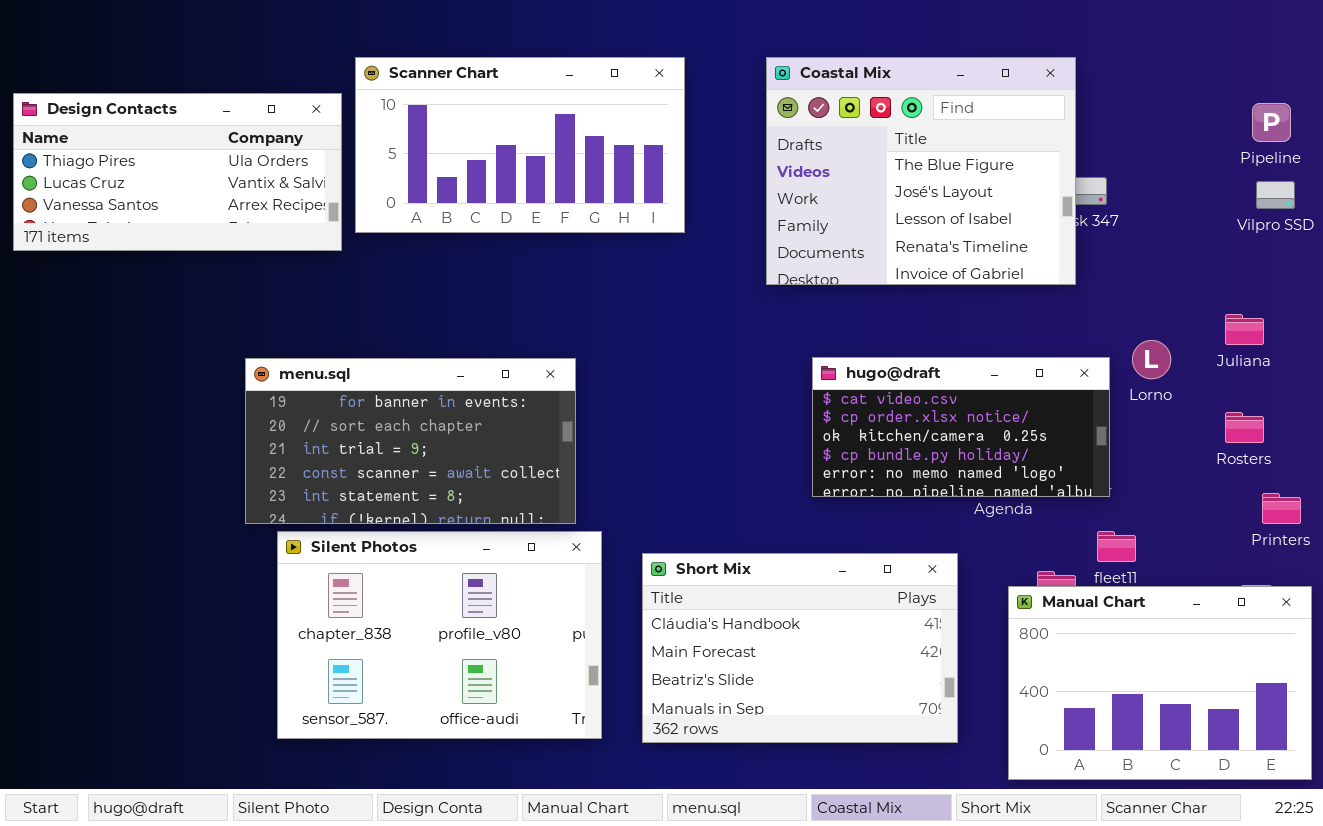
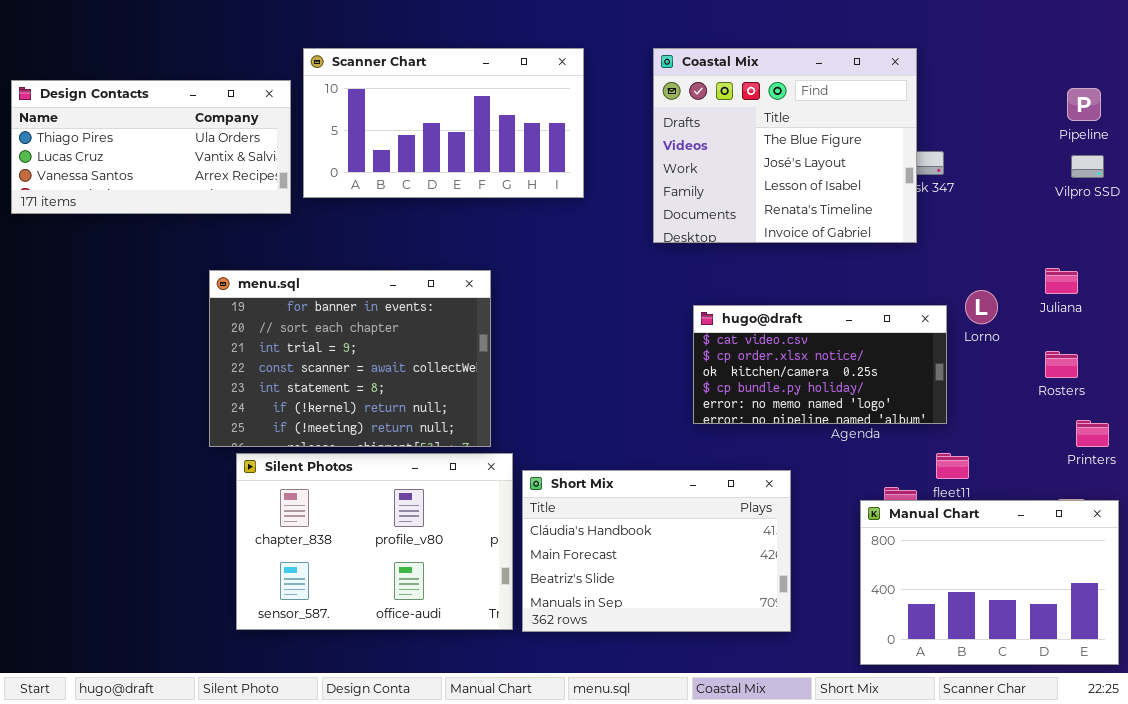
menu.sql: [245,358,576,524] -> [209,270,491,447], resized
Short Mix: [642,553,958,743] -> [522,470,791,632], moved

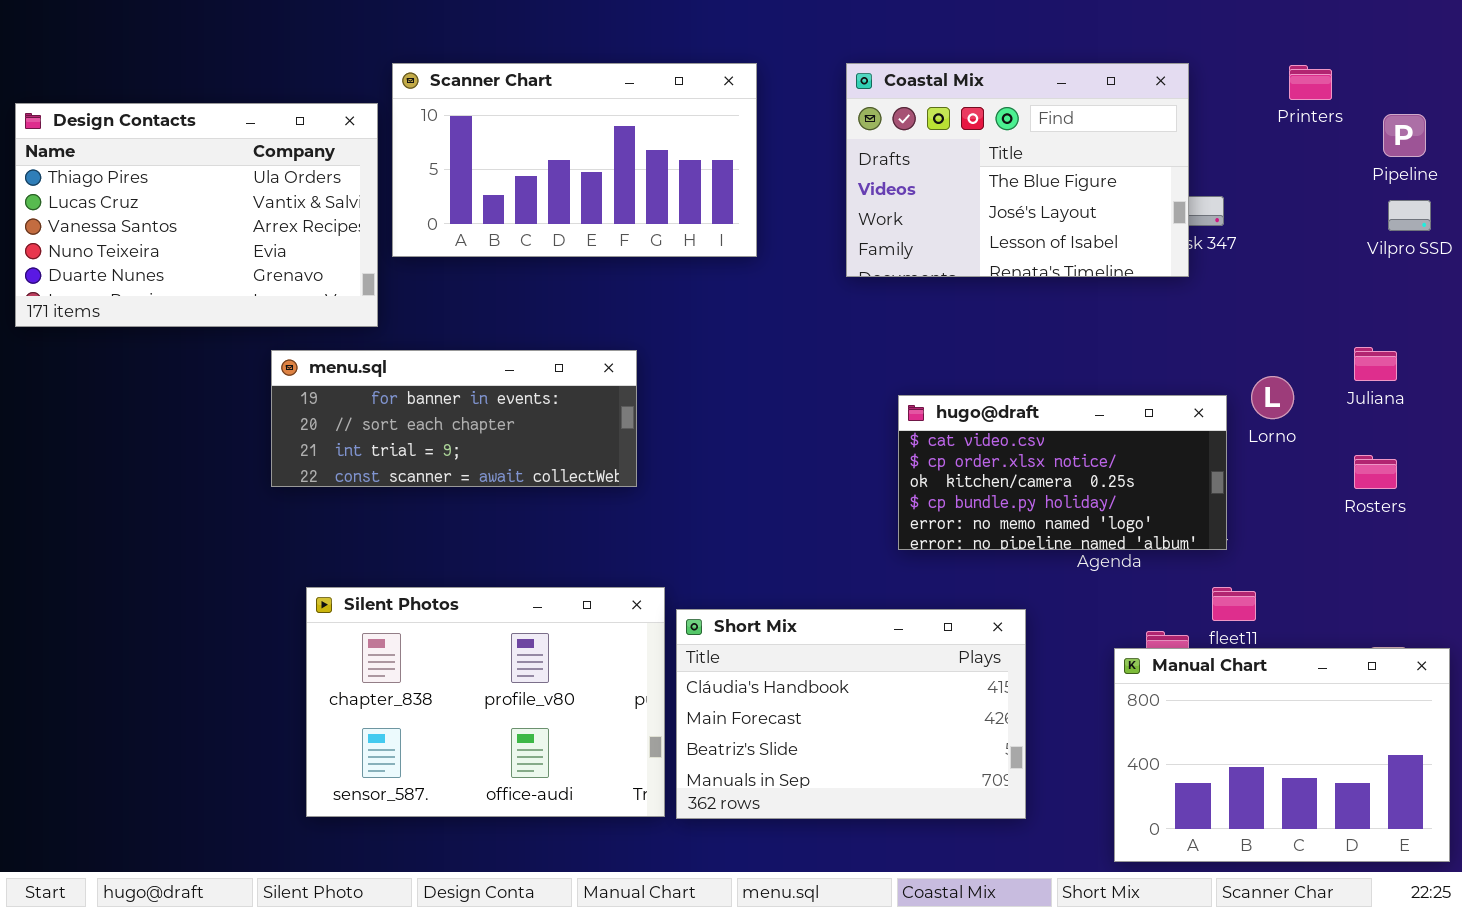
Coastal Mix: [653,48,917,243] -> [846,63,1189,277], resized
Design Contacts: [11,80,291,214] -> [15,103,378,327], resized
menu.sql: [209,270,491,447] -> [271,350,637,487], resized
Printers: [1076,420,1109,447] -> [1289,65,1332,100], moved

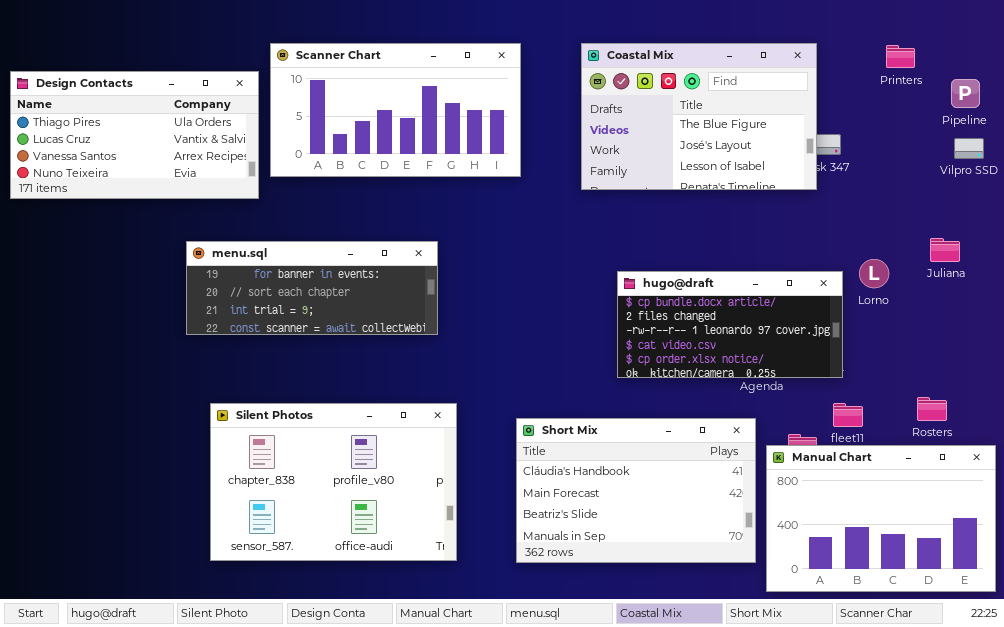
Design Contacts: [15,103,378,327] -> [10,71,259,199], resized
hugo@draft: [898,395,1227,550] -> [617,271,843,378], scrolled up 3 rows
Rosters: [1354,455,1397,489] -> [917,397,947,421], moved
Short Mix: [676,609,1026,819] -> [516,418,756,563], moved

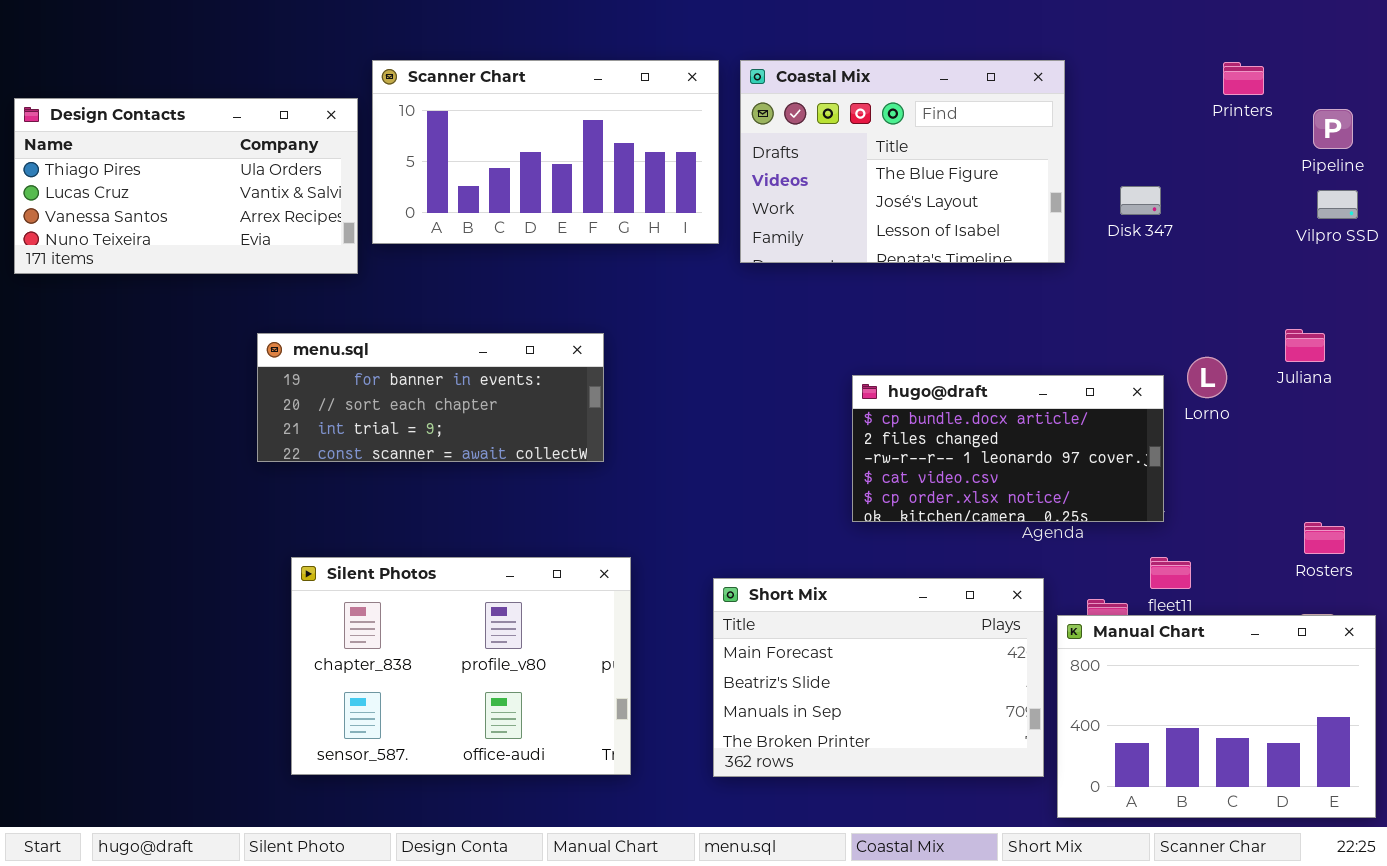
Coastal Mix: [581,43,817,190] -> [740,60,1065,263], moved
Rosters: [917,397,947,421] -> [1304,522,1345,554], moved
Short Mix: [516,418,756,563] -> [713,578,1044,777], scrolled down 1 row

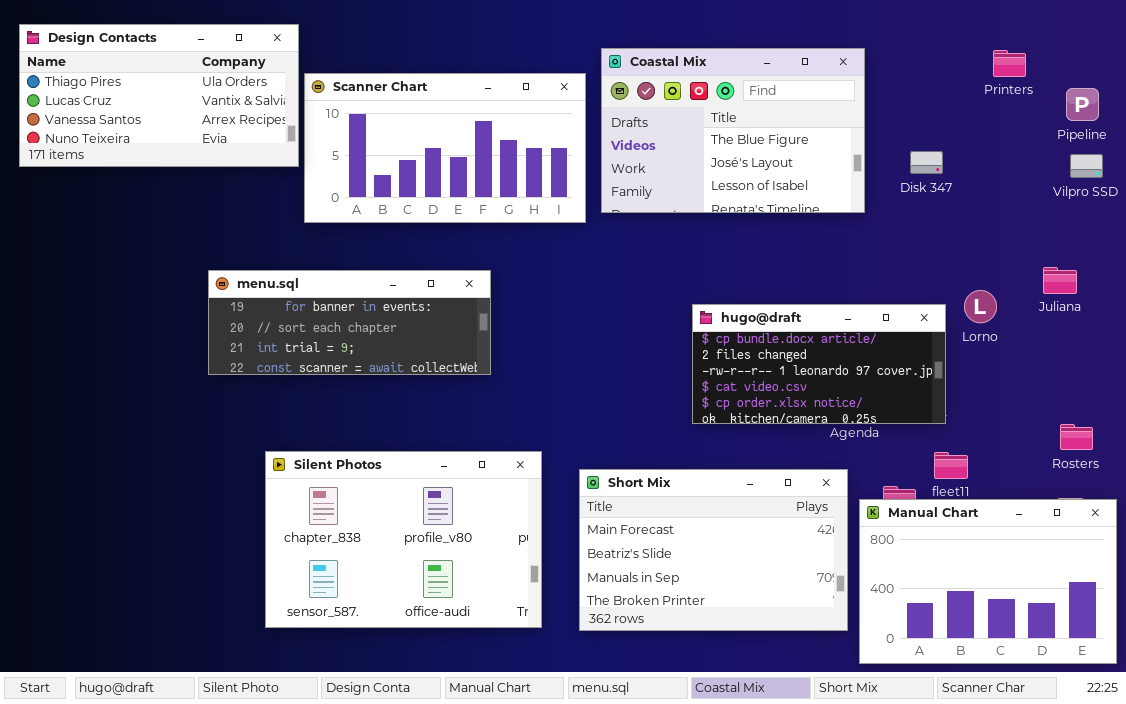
Scanner Chart: [372,60,719,244] -> [304,73,586,223], moved
Design Contacts: [14,98,358,274] -> [19,24,299,167], moved
Silent Photos: [291,557,631,775] -> [265,451,542,628], moved

